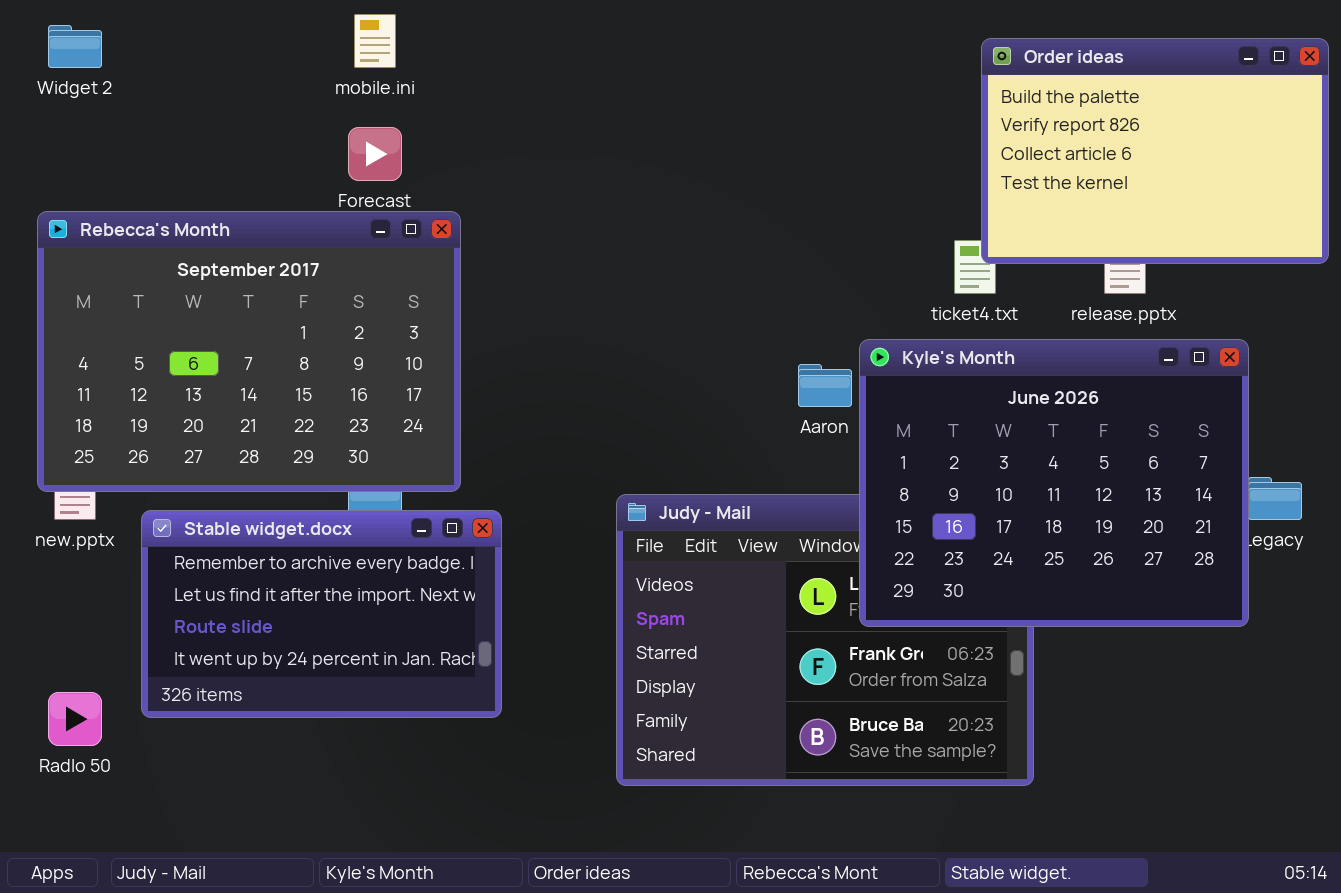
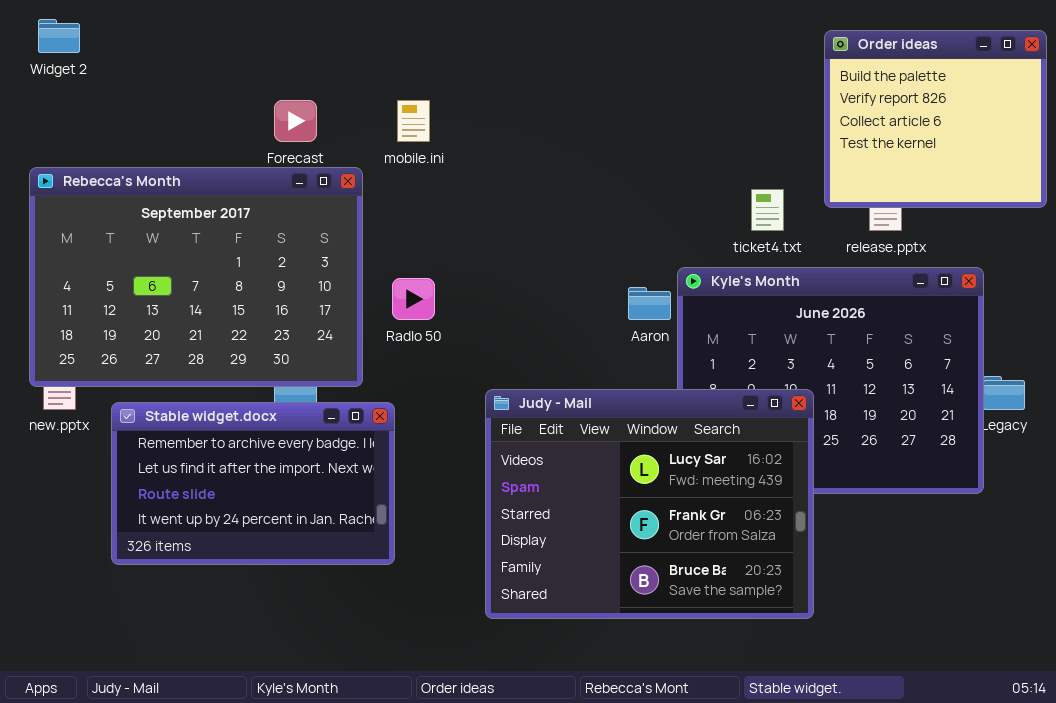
mobile.ini: [354,14,396,68] -> [397,100,430,142], moved
Order ideas: [981,38,1329,264] -> [824,30,1047,208], resized
Judy - Mail: [616,494,1034,786] -> [485,389,814,619], raised
Radlo 50: [48,692,102,746] -> [392,278,435,320], moved

